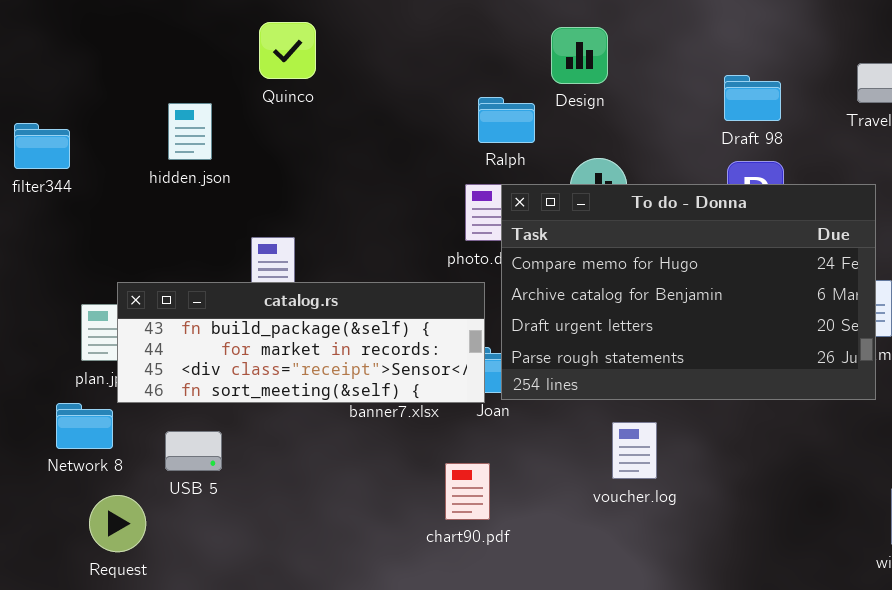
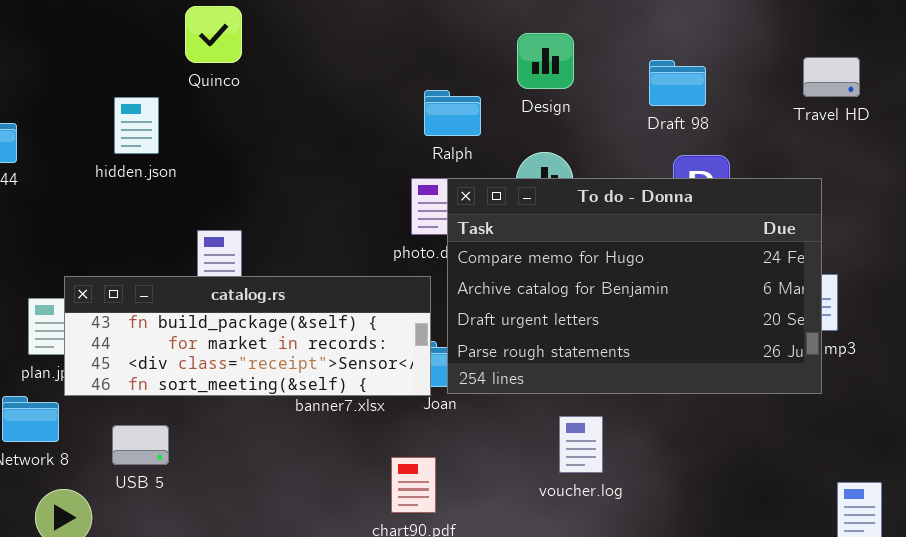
Quinco: [259,22,316,79] -> [185,6,242,63], moved
Design: [551,27,608,84] -> [517,33,574,89], moved
Draft 98: [724,75,781,121] -> [649,60,706,106], moved

